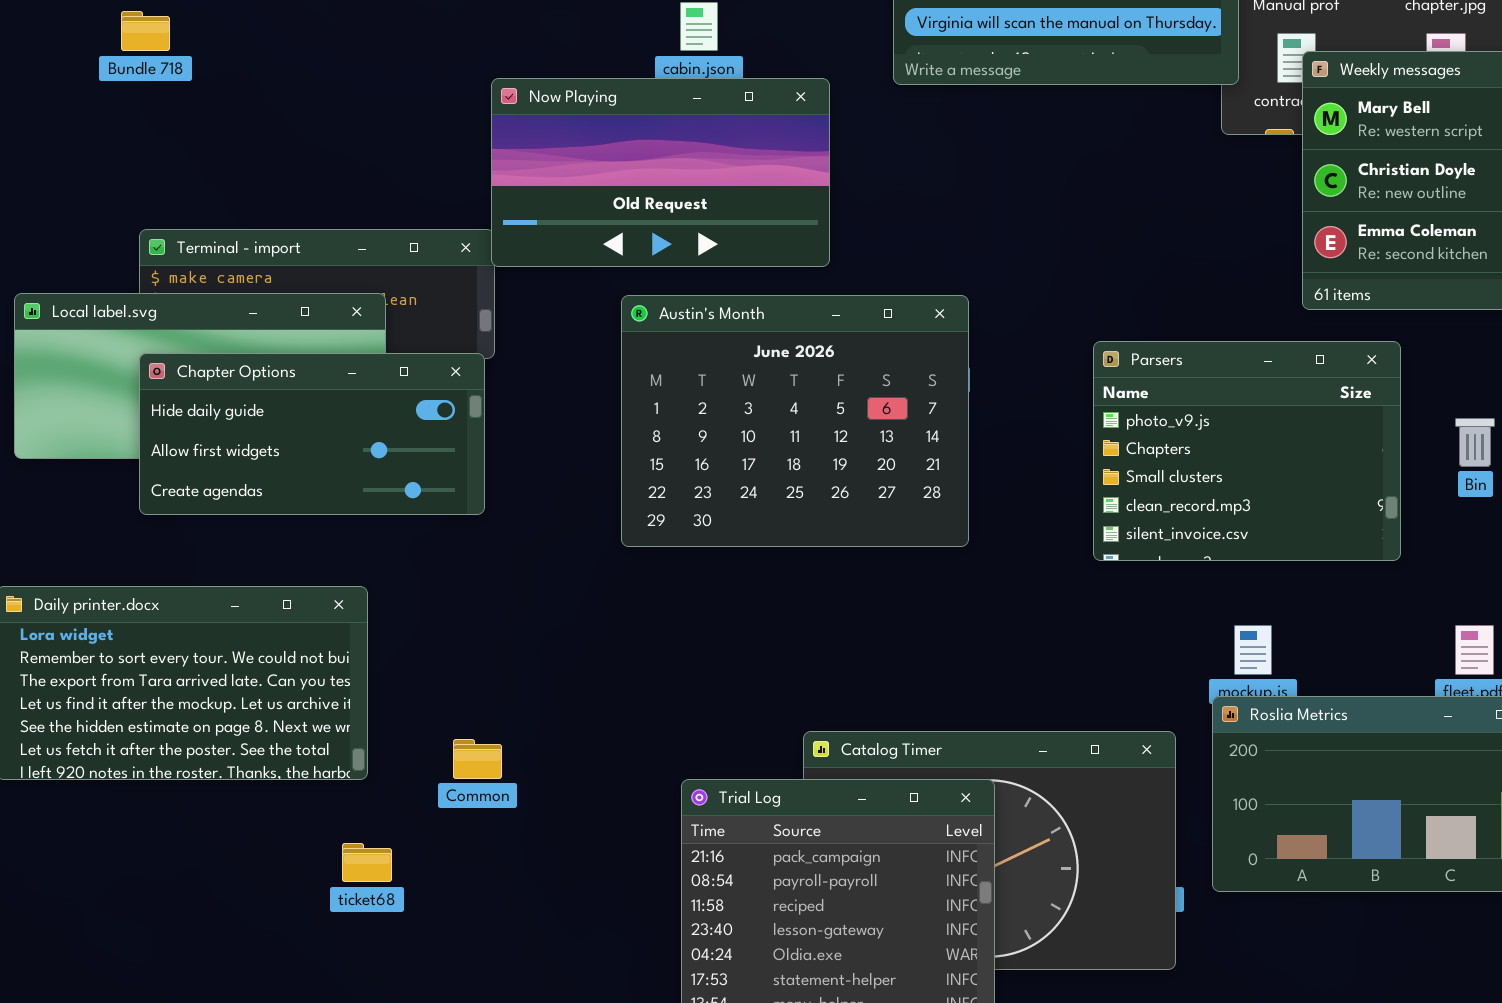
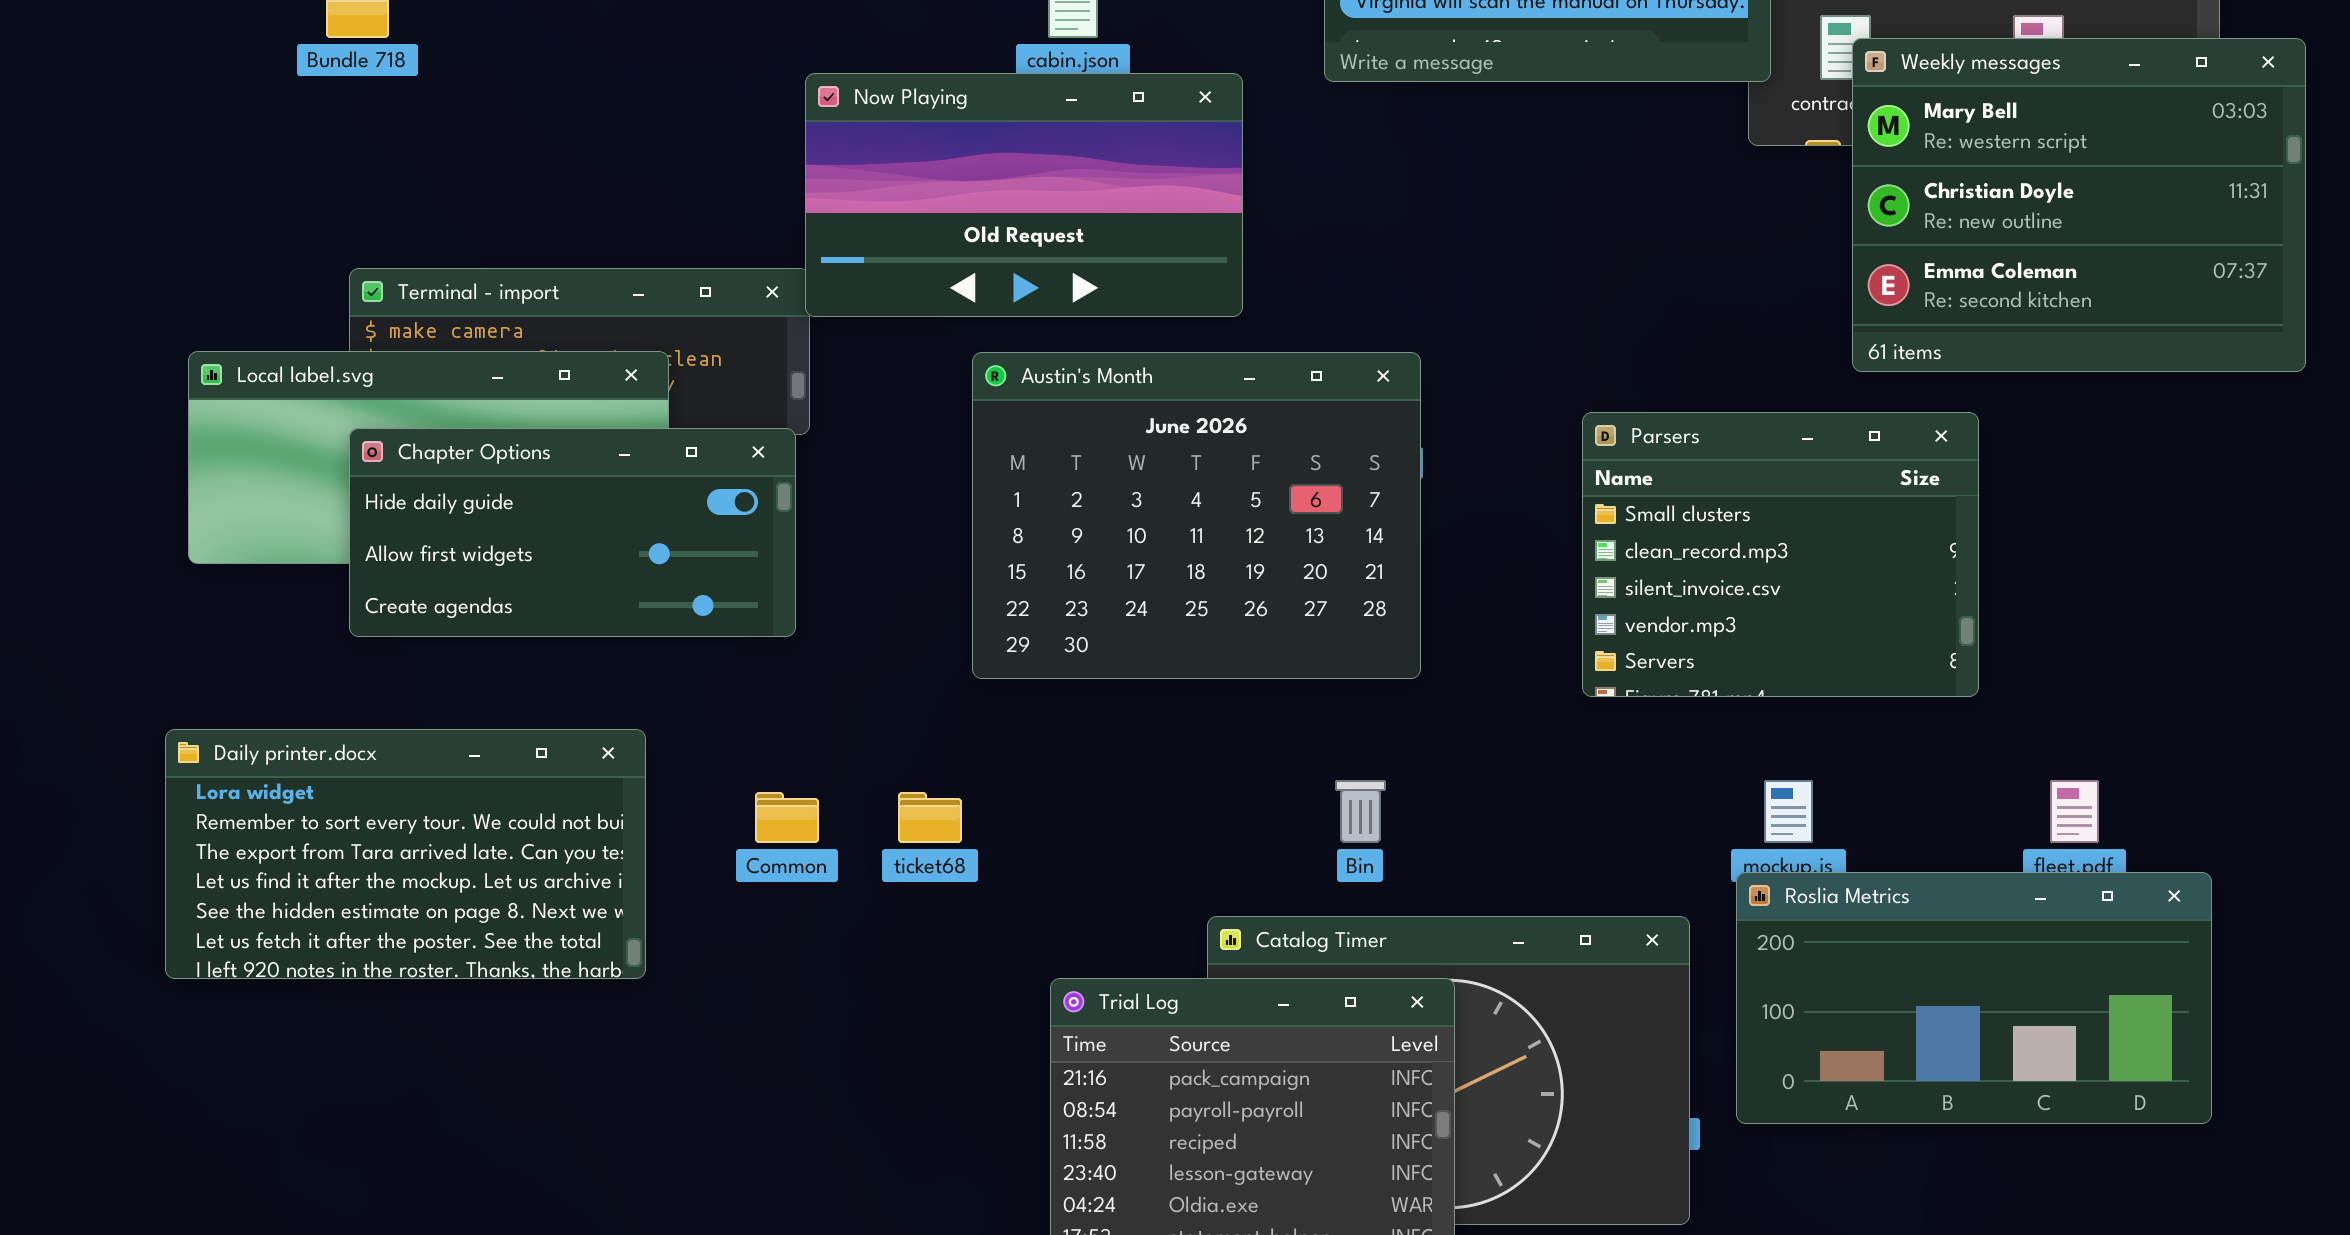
Parsers: [1093,341,1401,561] -> [1582,412,1979,697], scrolled down 2 rows
Bin: [1455,418,1495,467] -> [1335,780,1386,843], moved
Common: [453,739,502,779] -> [755,792,819,843], moved
ticket68: [342,843,392,882] -> [898,792,962,843], moved

